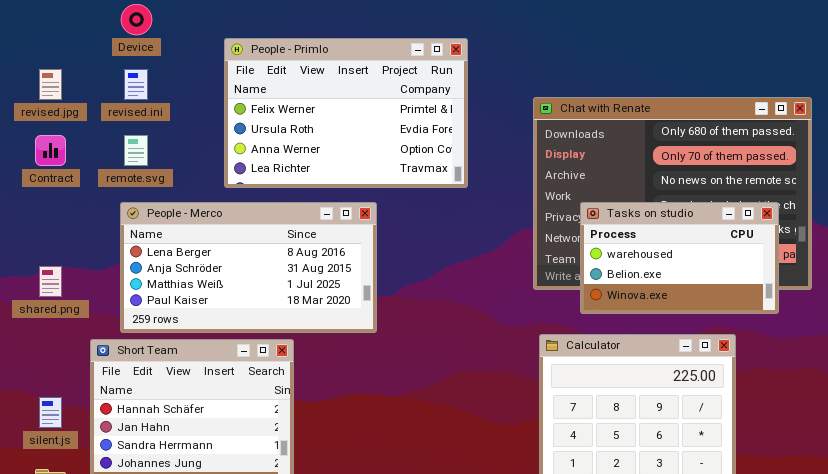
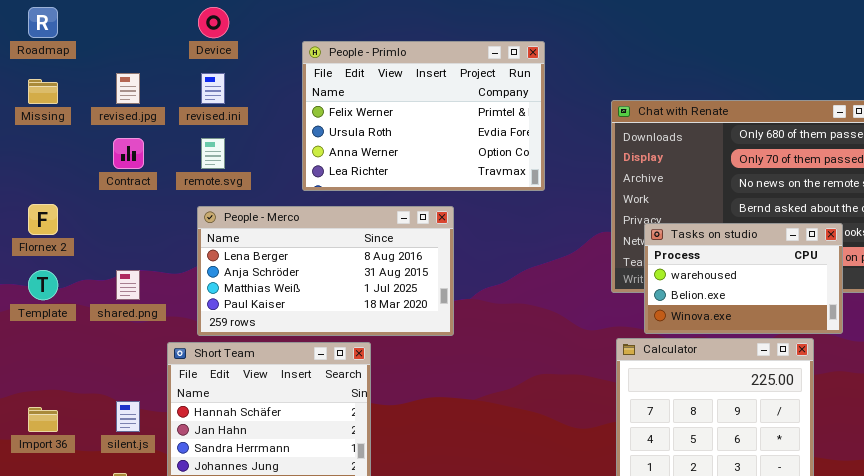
Tasks on studio: [580,202,779,314] -> [644,223,843,334], moved

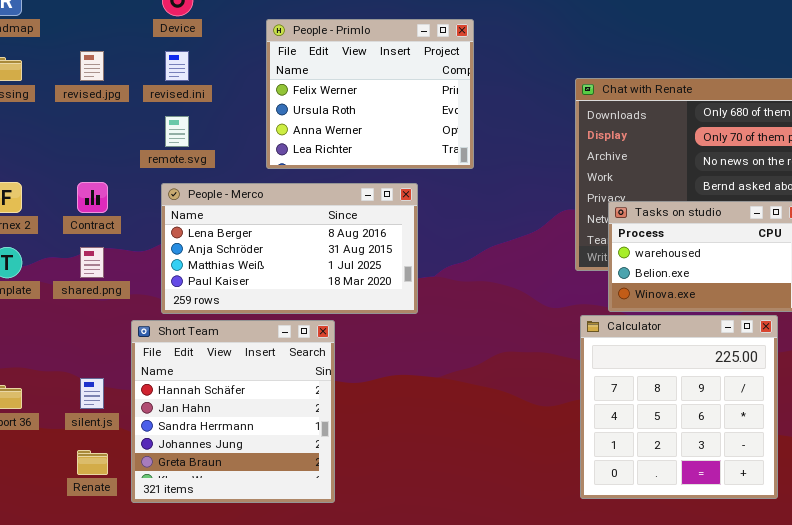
People - Primlo: [302,41,545,191] -> [266,19,474,169], resized
Contract: [113,138,144,169] -> [77,182,108,213], moved

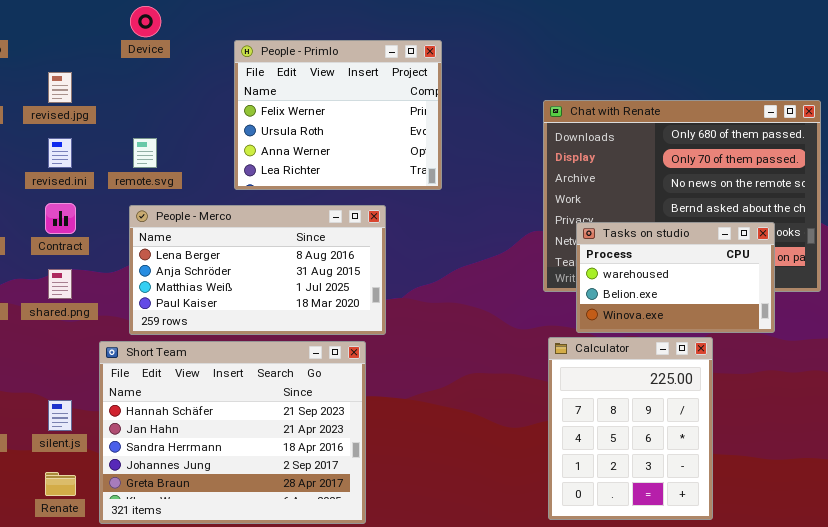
revised.ini: [165,51,189,81] -> [48,138,72,168], moved
Calculator: [580,315,778,499] -> [548,337,713,520], resized
Short Team: [131,320,335,503] -> [99,341,366,524], resized

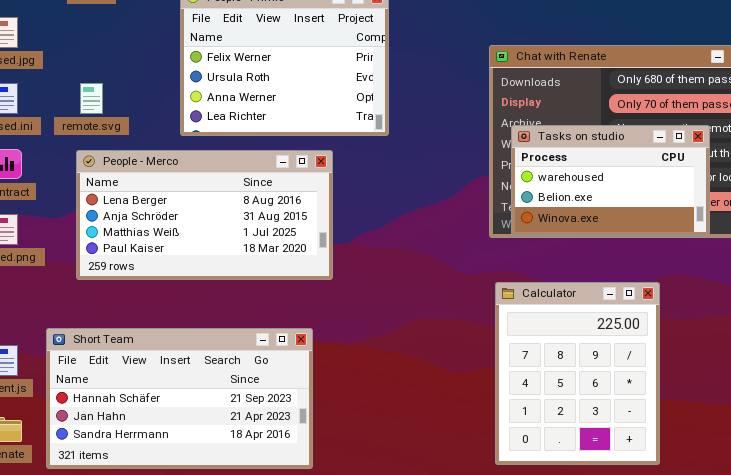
Tasks on studio: [576,222,775,333] -> [511,125,710,236], moved
Short Team: [99,341,366,524] -> [46,328,313,469], resized

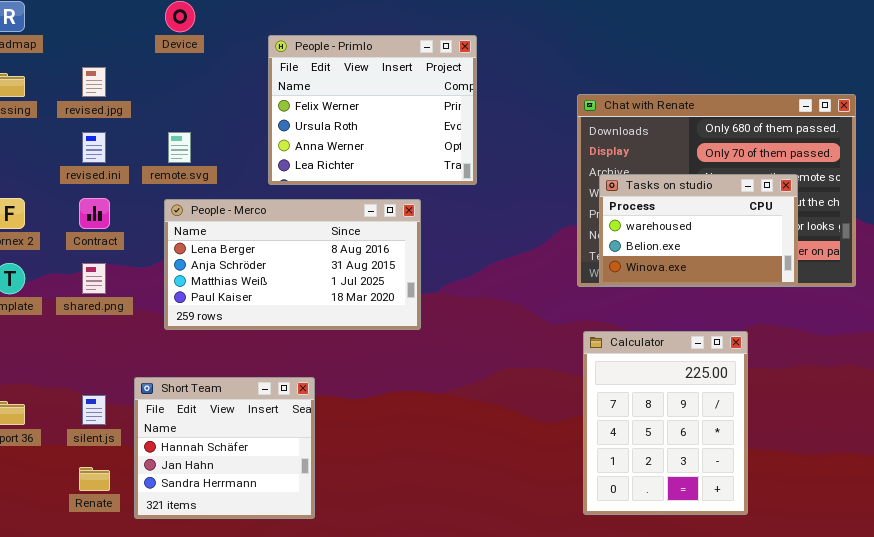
Short Team: [46,328,313,469] -> [134,377,315,519], resized

